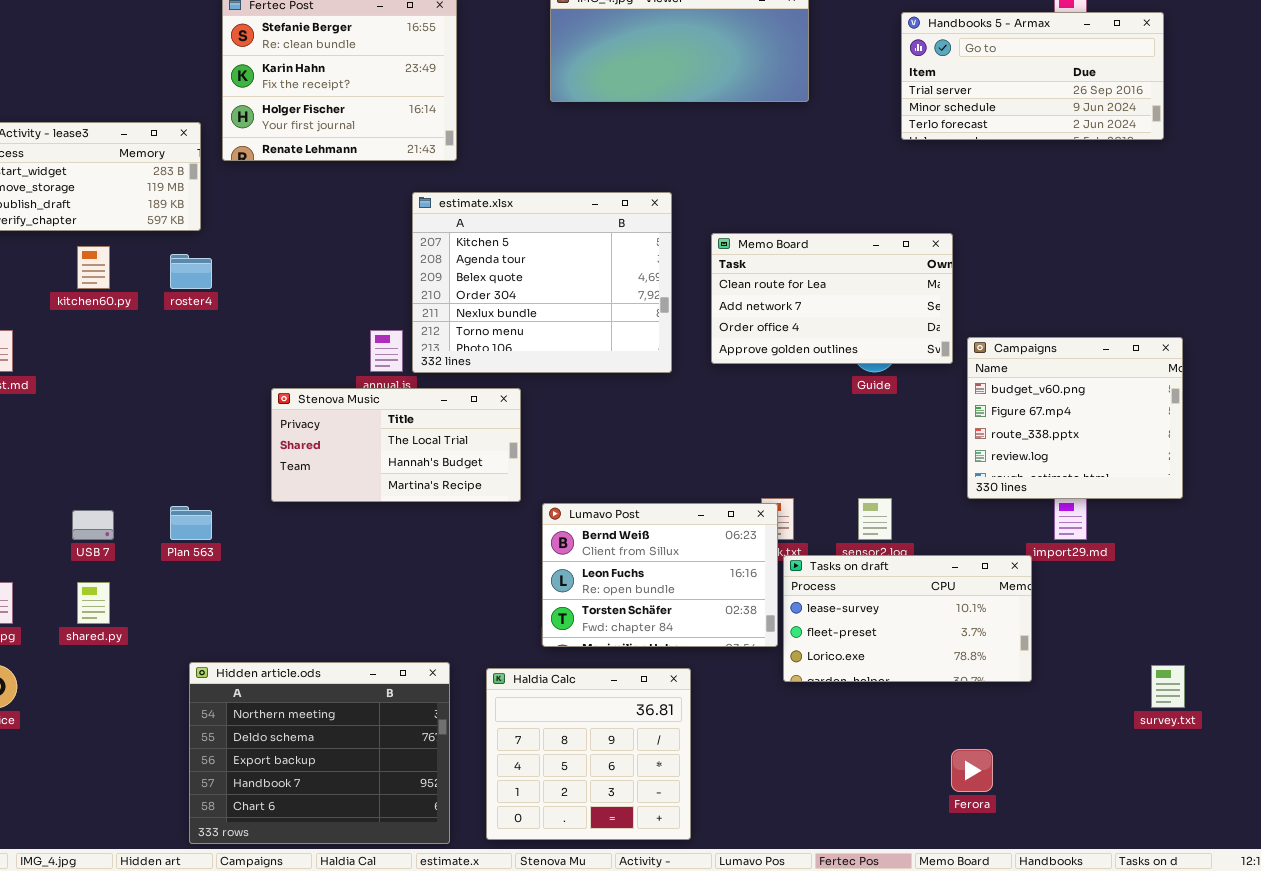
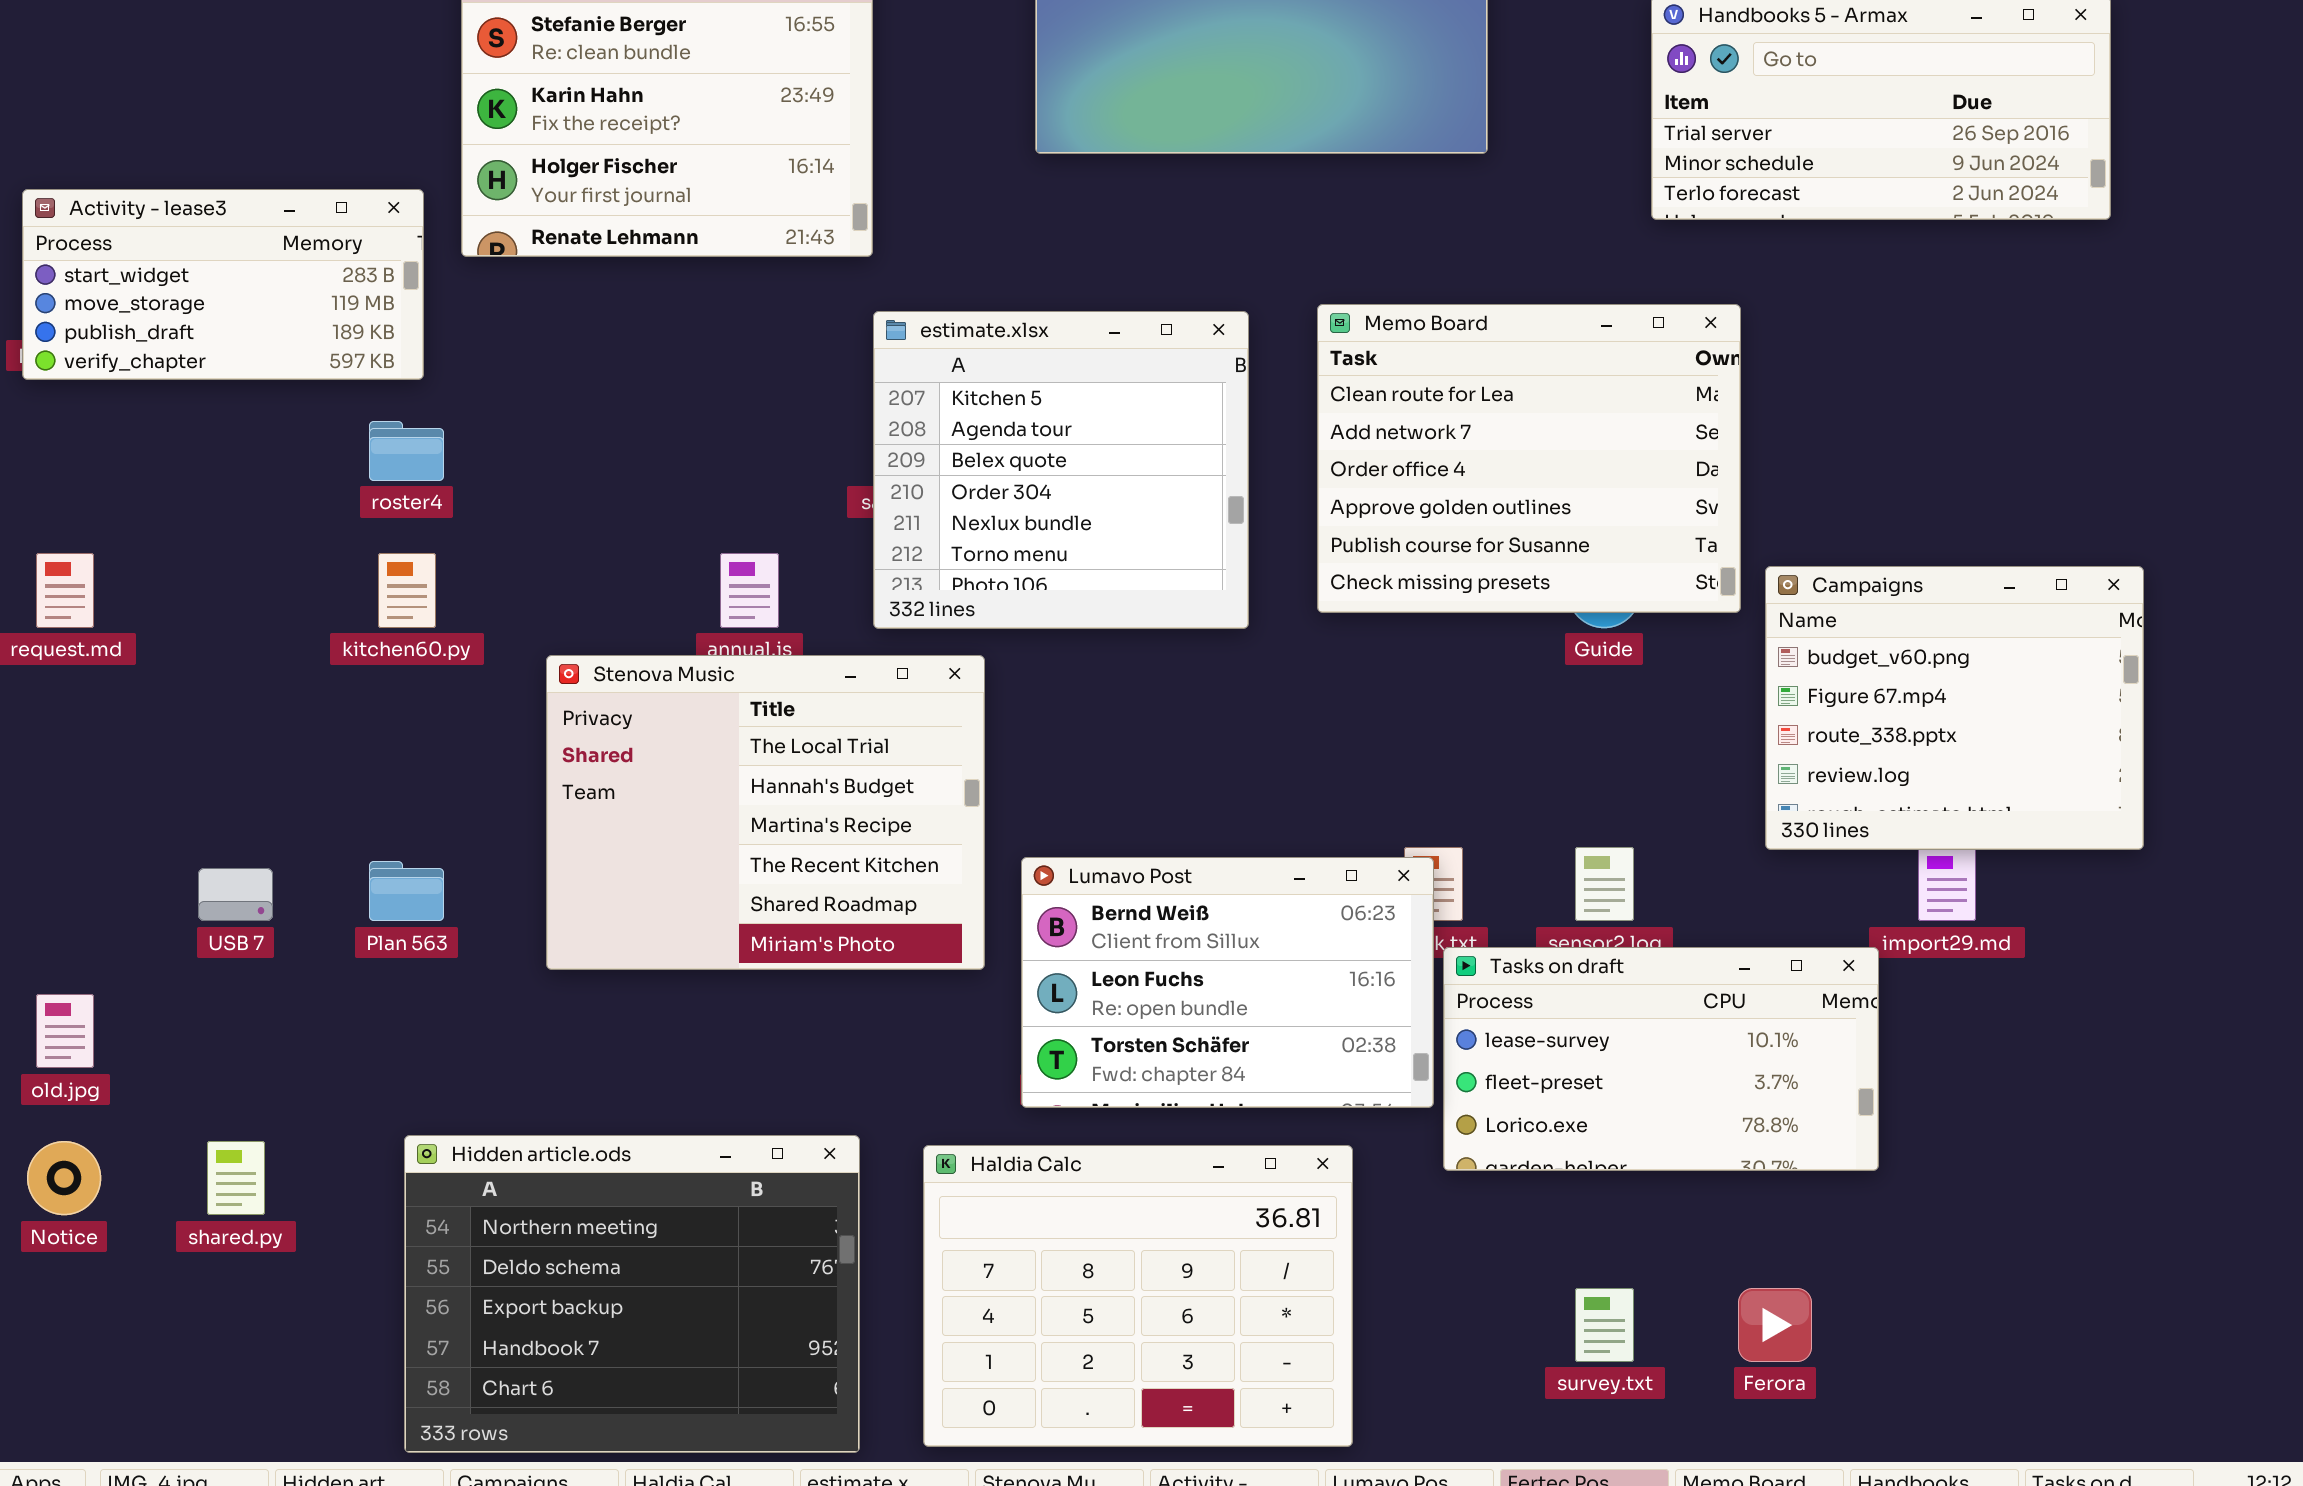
estimate.xlsx: [412,192,672,373] -> [873,311,1249,629], resized
Memo Board: [711,233,953,364] -> [1317,304,1741,613], resized
kitchen60.py: [77,246,110,289] -> [378,553,436,628], moved
Stenova Music: [271,388,521,502] -> [546,655,985,970], resized
shared.py: [77,582,110,624] -> [207,1141,265,1215], moved
survey.txt: [1151,665,1185,708] -> [1575,1288,1634,1362], moved
Haldia Calc: [486,668,691,840] -> [923,1145,1353,1447], resized

